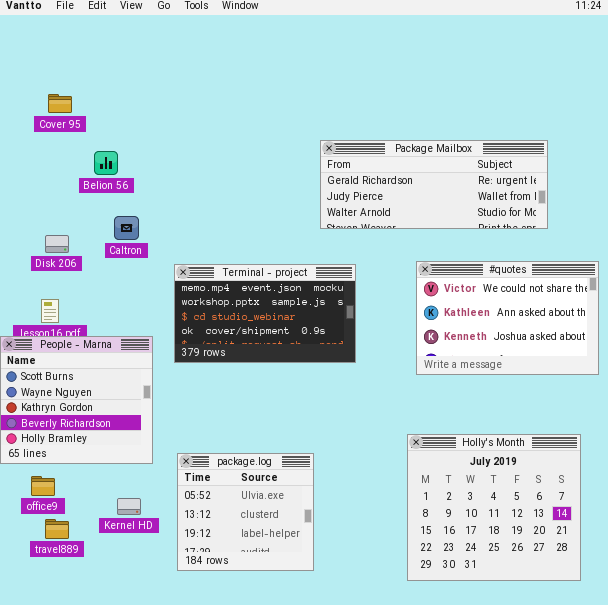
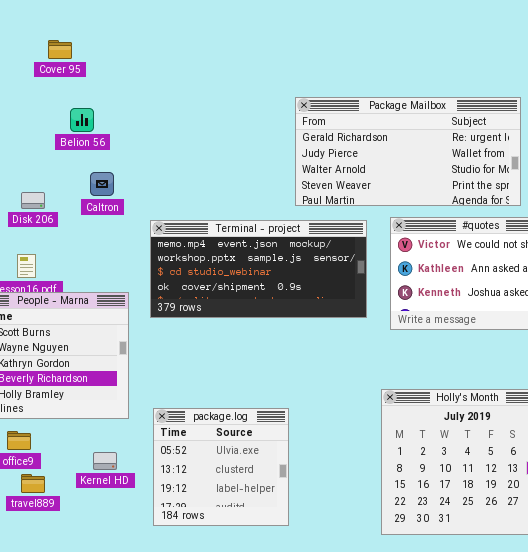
Cover 95: [48,94,72,113] -> [48,40,72,59], moved
Package Mailbox: [320,140,548,229] -> [295,97,521,206], resized
Terminal - project: [174,264,356,363] -> [150,220,367,318], resized

